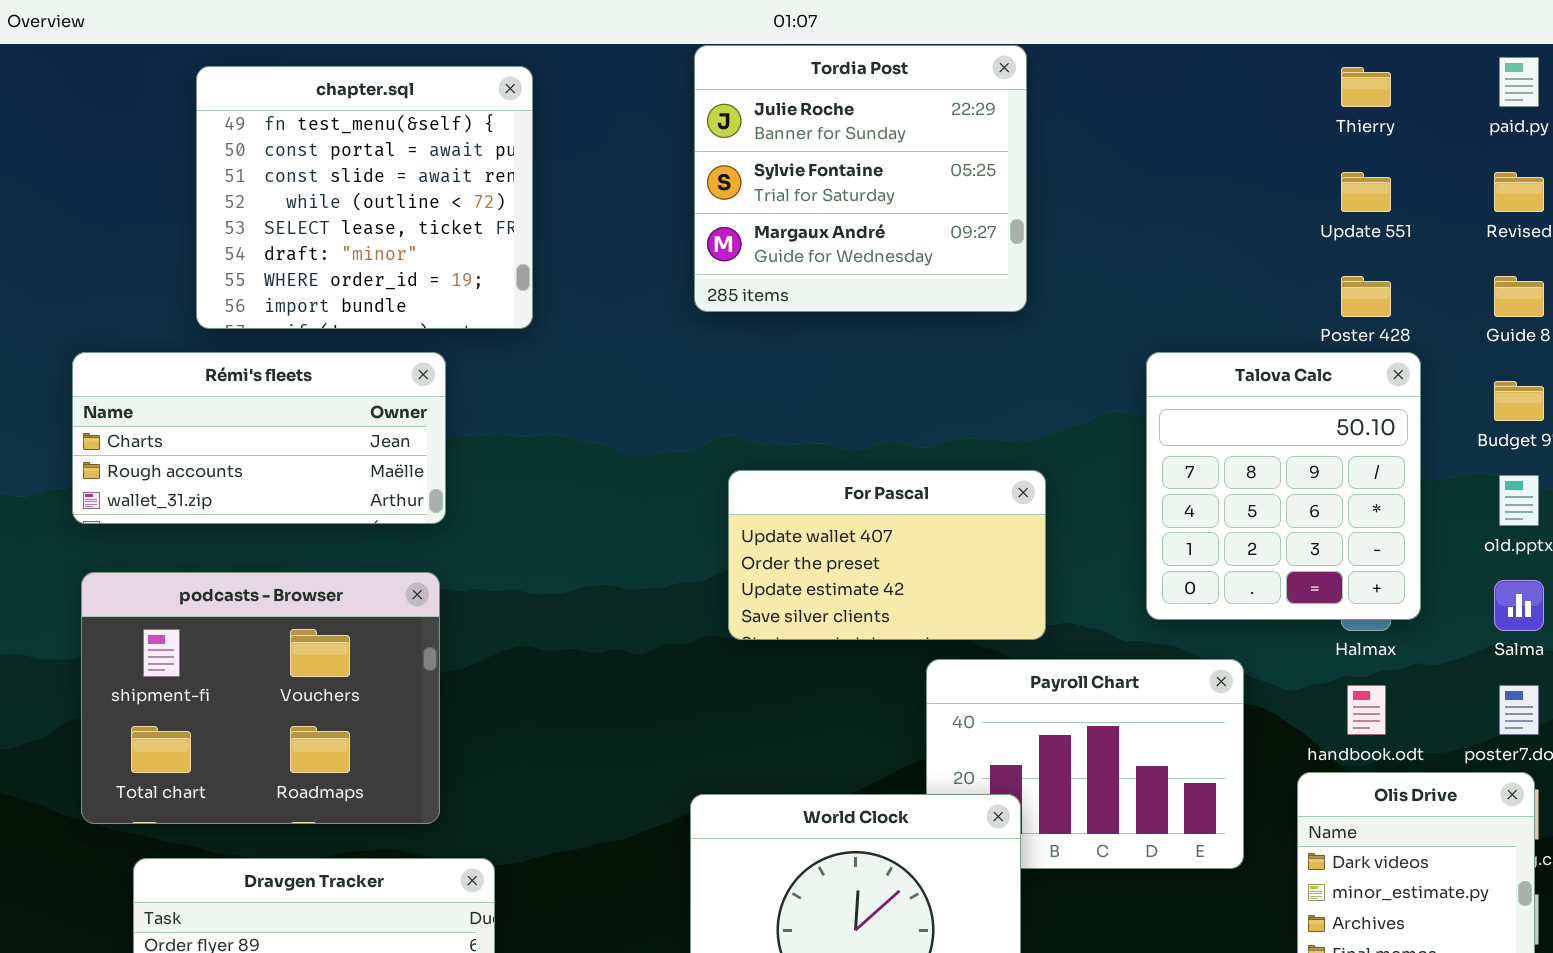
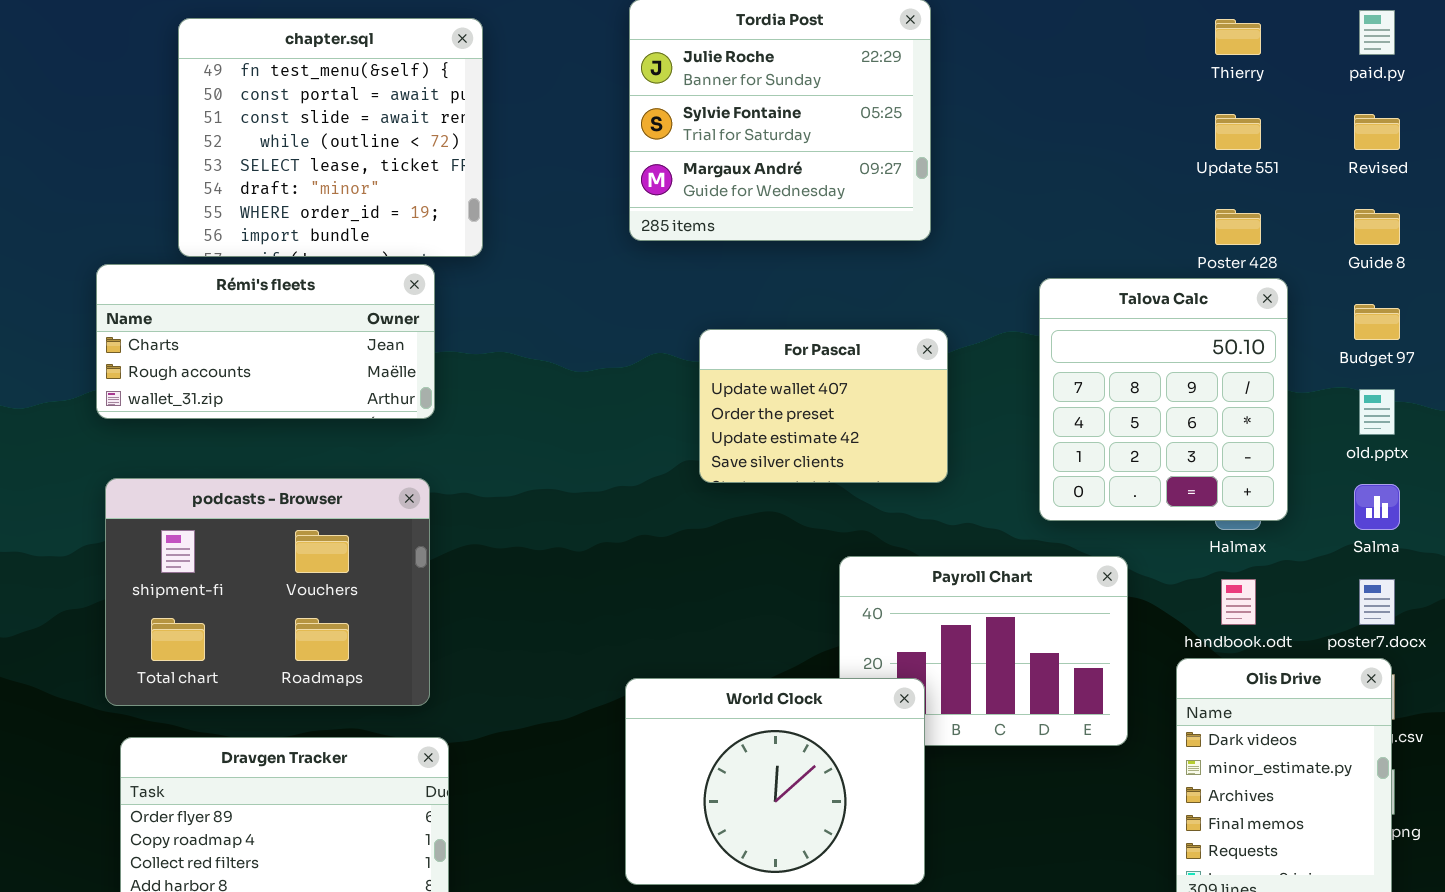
Rémi's fleets: [72,352,446,524] -> [96,264,435,419], moved
For Pascal: [728,470,1046,640] -> [699,329,948,483], moved, resized
podcasts - Browser: [81,572,440,824] -> [105,478,430,706], moved

